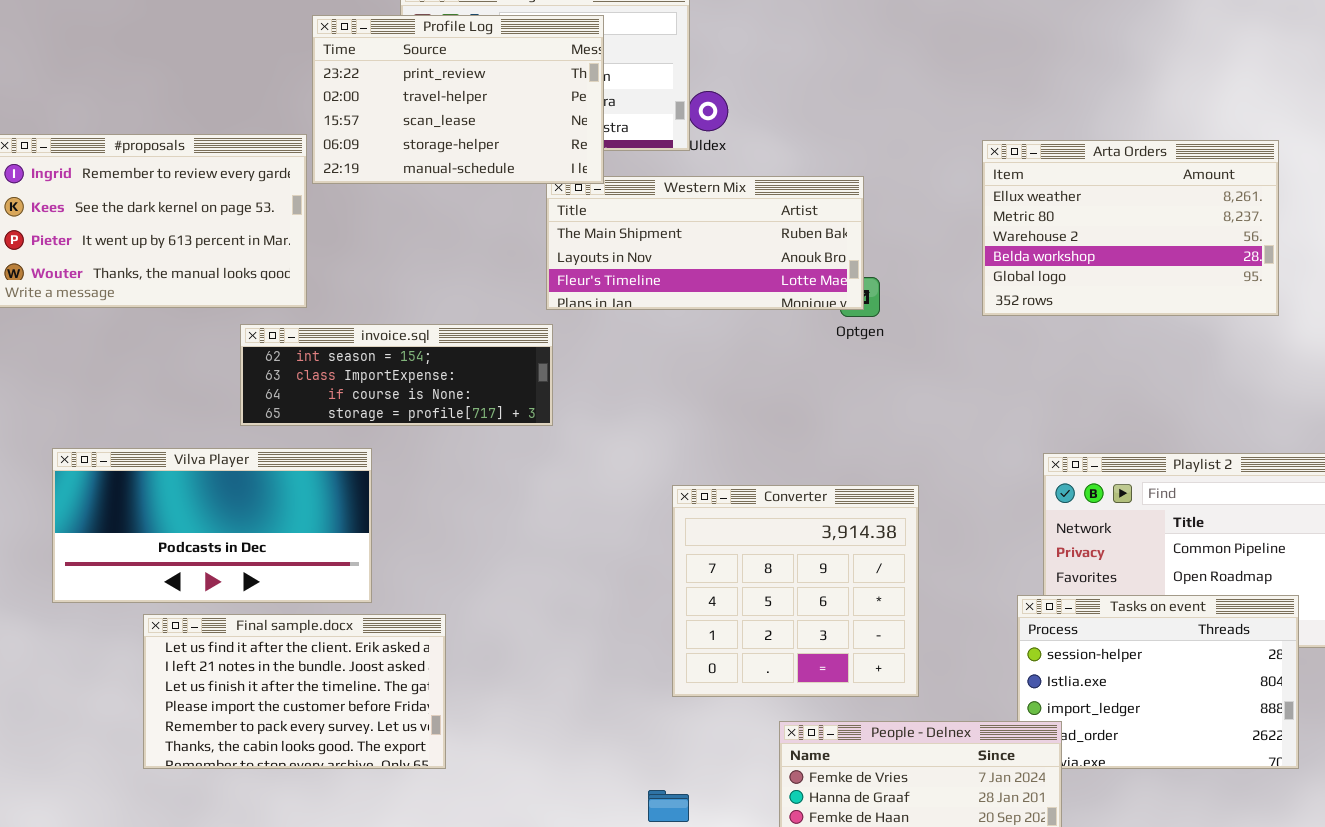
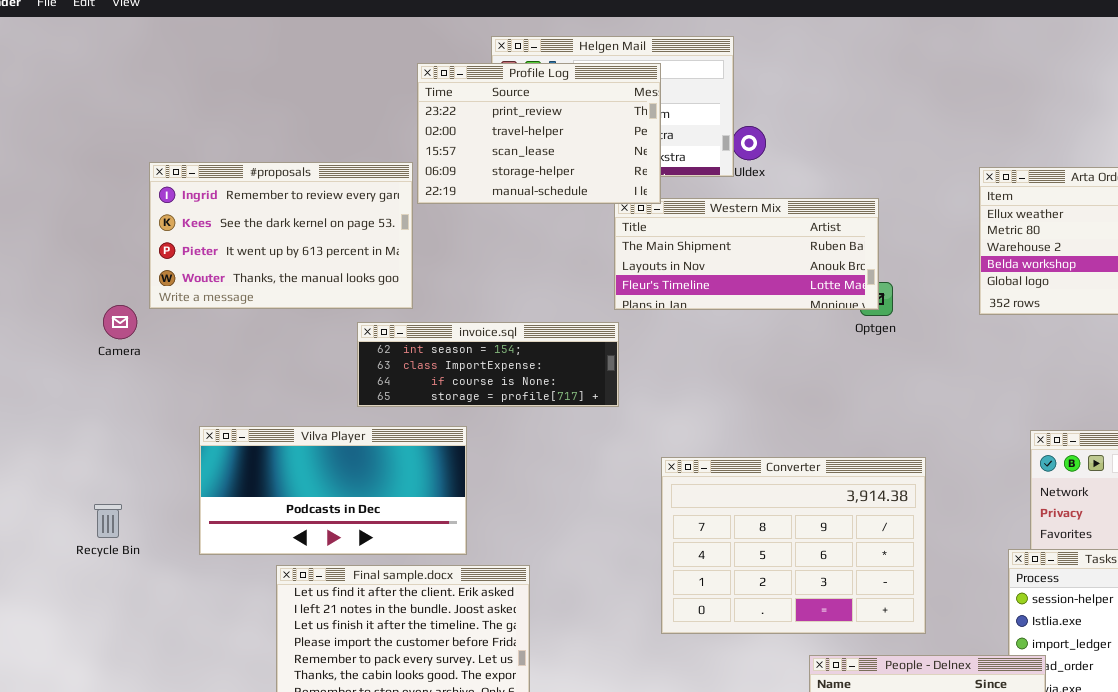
Converter: [672,485,919,697] -> [661,457,926,634], resized

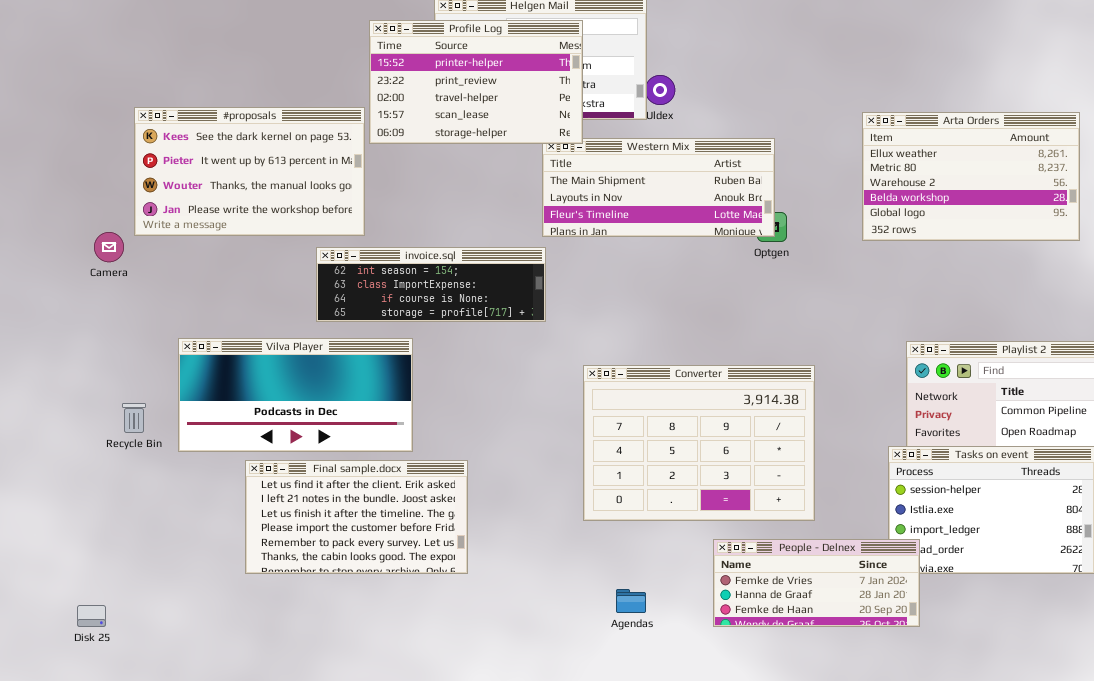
Profile Log: [417,63,661,204] -> [369,20,583,144], scrolled up 1 row
#proposals: [149,162,413,309] -> [134,107,365,236], scrolled down 1 row
Recycle Bin: [94,504,122,538] -> [122,403,146,433], moved

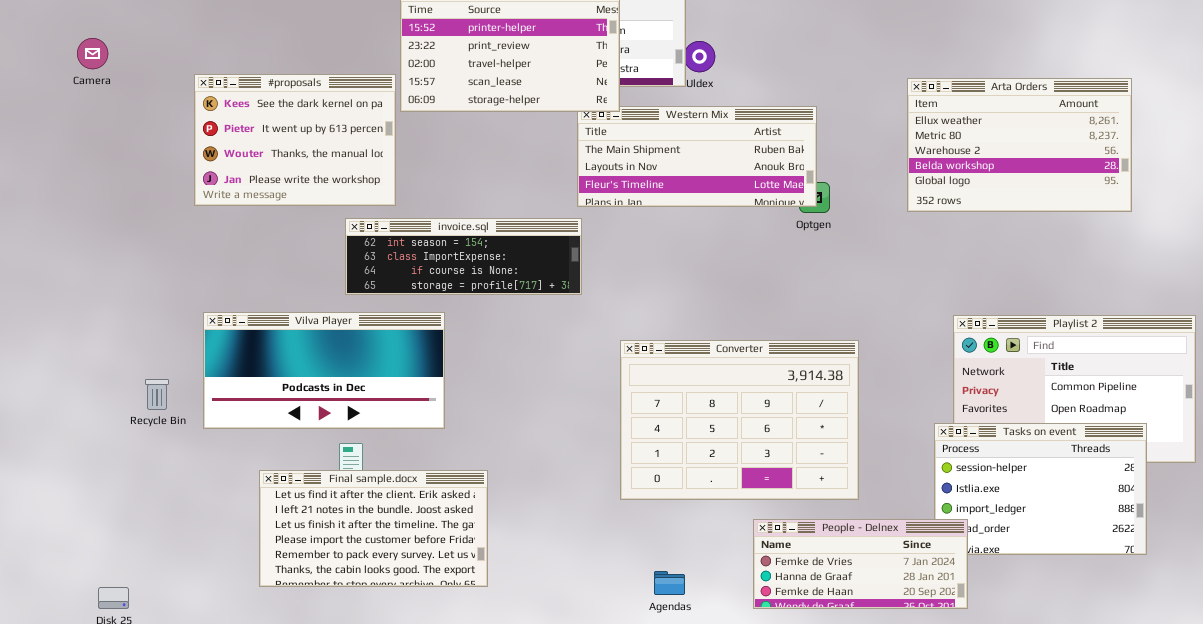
#proposals: [134,107,365,236] -> [194,74,396,206], resized
Camera: [94,232,124,262] -> [77,38,108,69], moved
Final sample.docx: [245,460,468,574] -> [259,470,488,587], moved

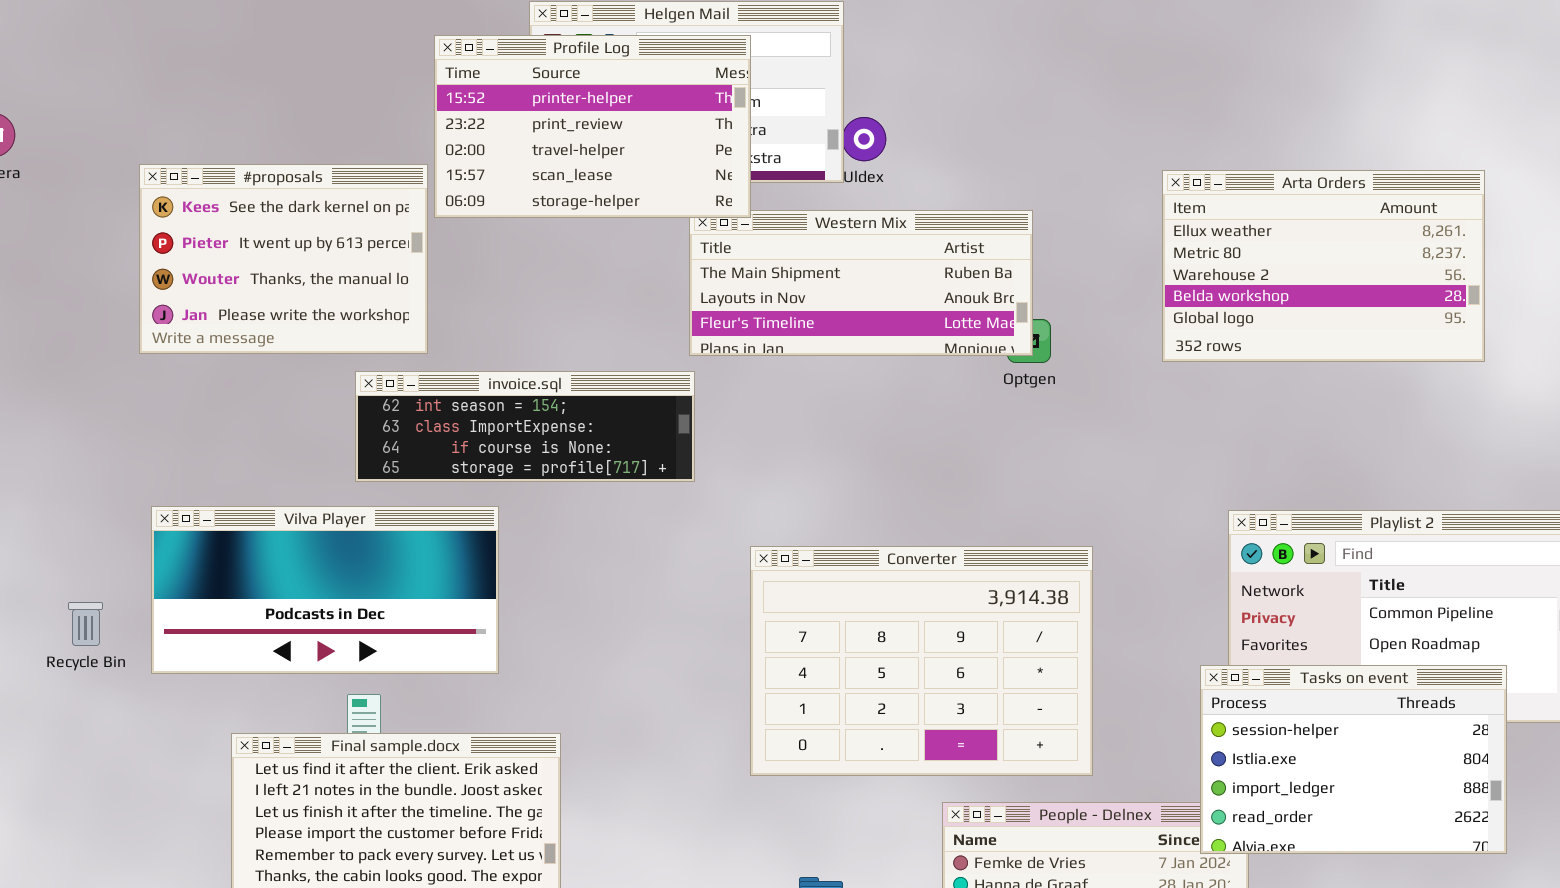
Tasks on event: [934,423,1147,555] -> [1200,665,1507,854], raised

